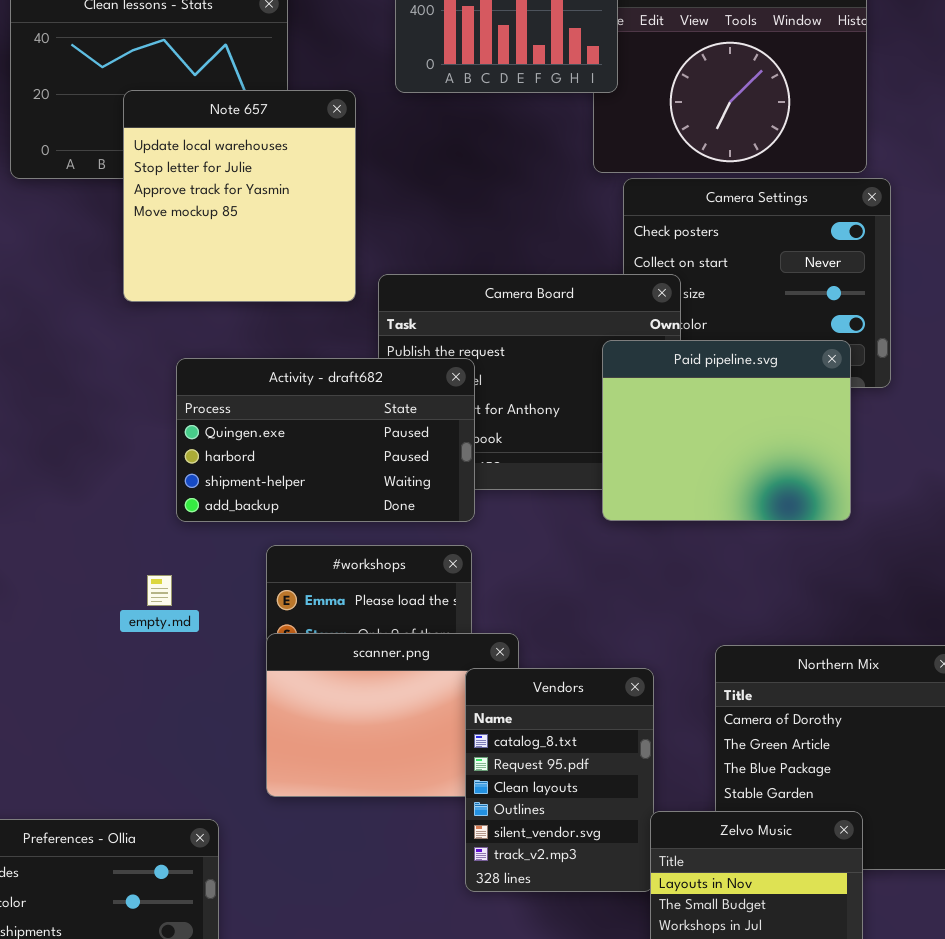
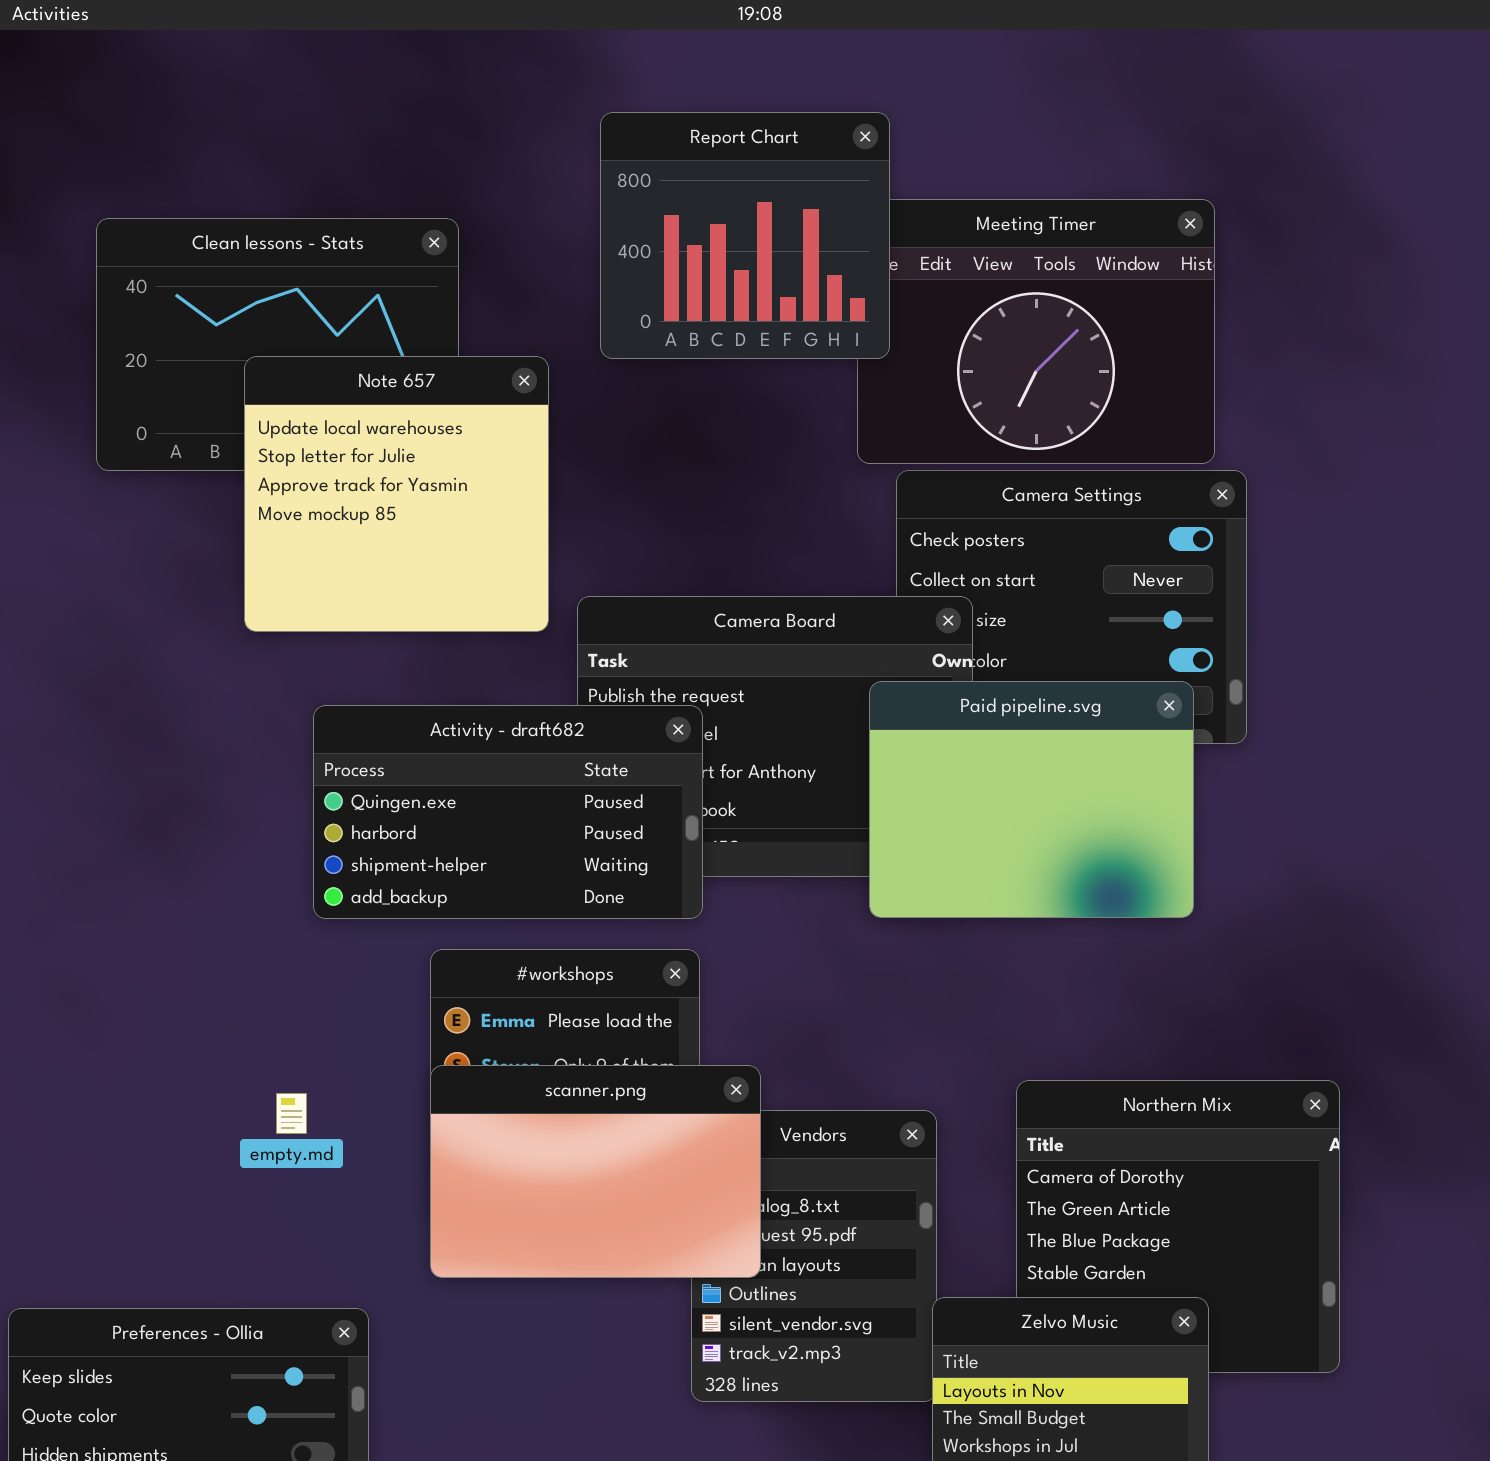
empty.md: [147,575,172,606] -> [276,1093,307,1134], moved
scanner.png: [266,633,519,797] -> [430,1065,761,1278], raised

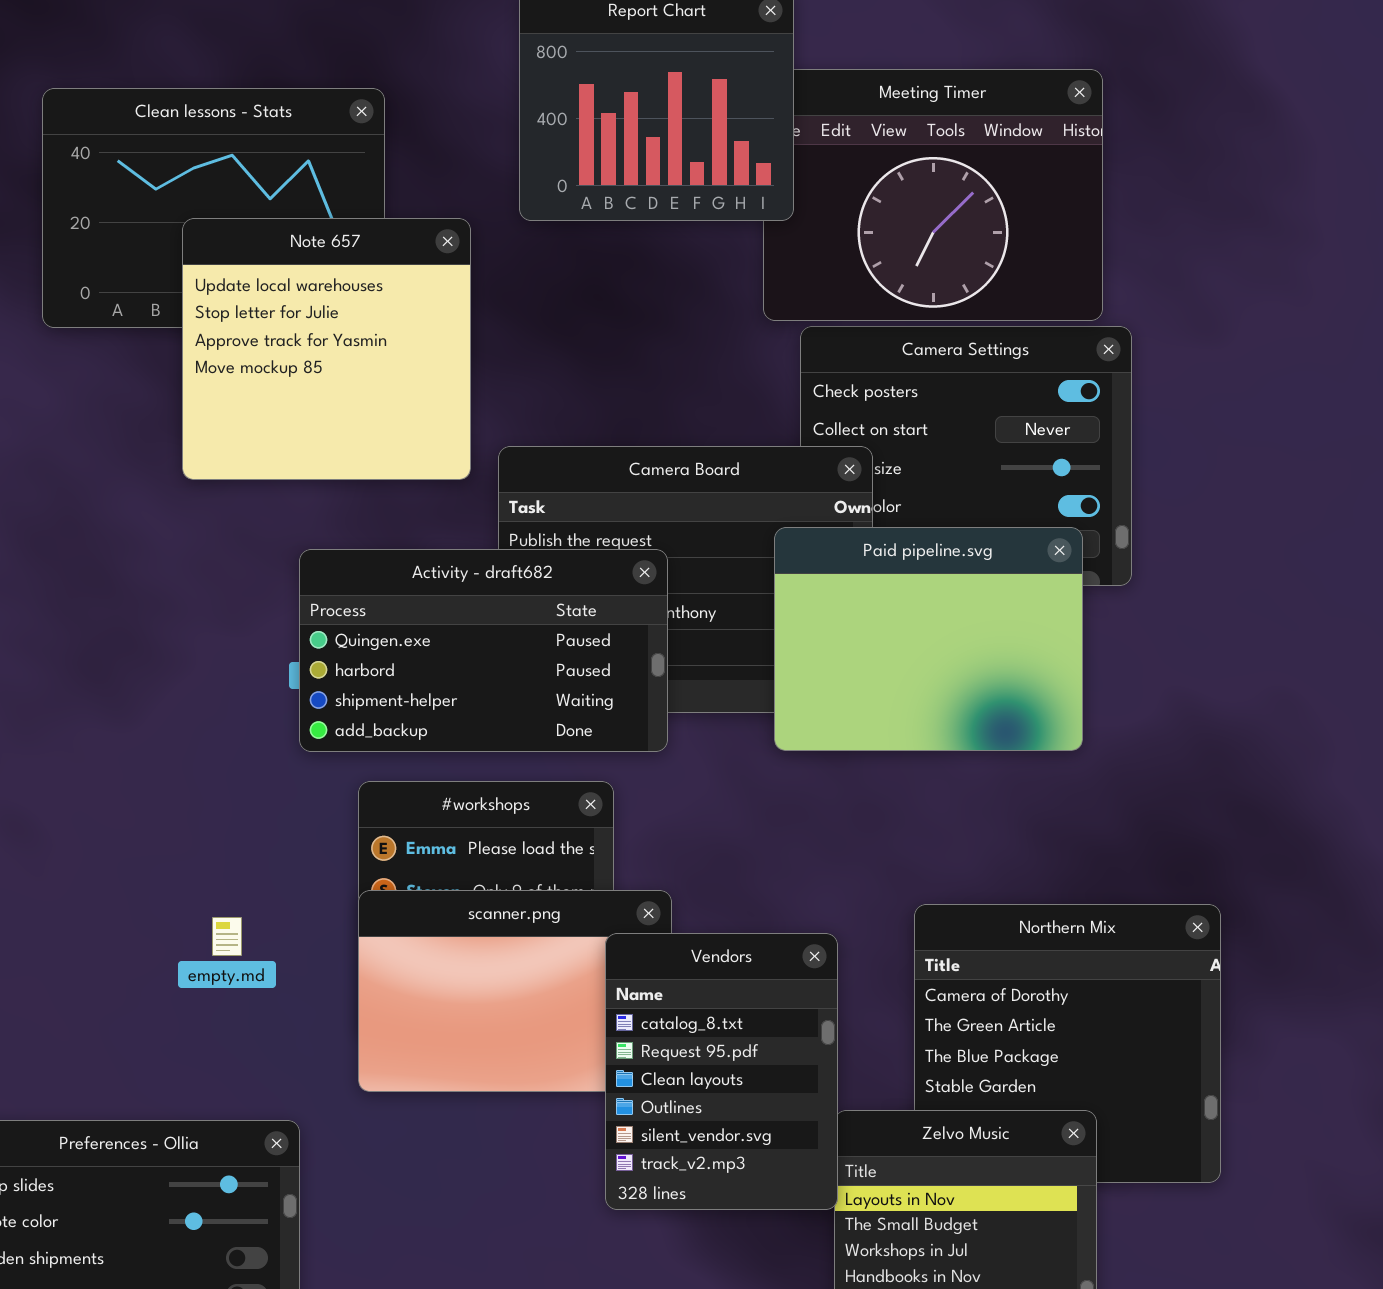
Activity - draft682: [313,705,703,919] -> [299,549,668,752], moved
Vendors: [691,1110,937,1402] -> [605,933,838,1210], raised

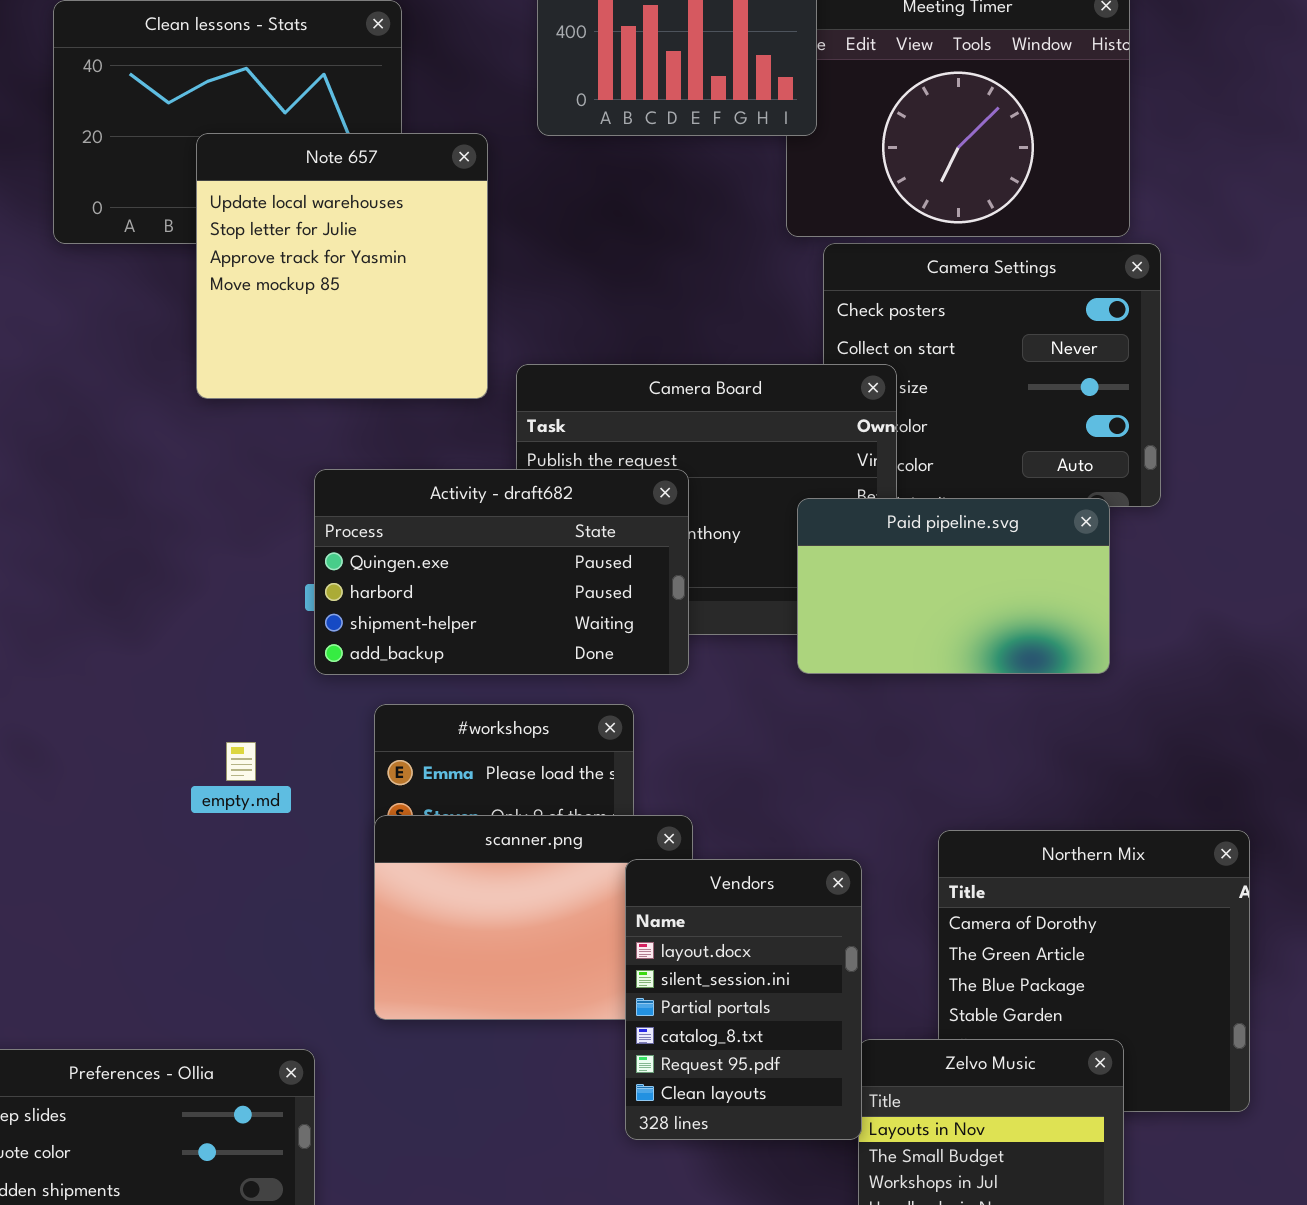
Paid pipeline.svg: [774,527,1083,751] -> [797,498,1110,674], resized
empty.md: [212,917,242,956] -> [226,742,256,781], moved
Vendors: [605,933,838,1210] -> [625,859,862,1140], scrolled up 3 rows

